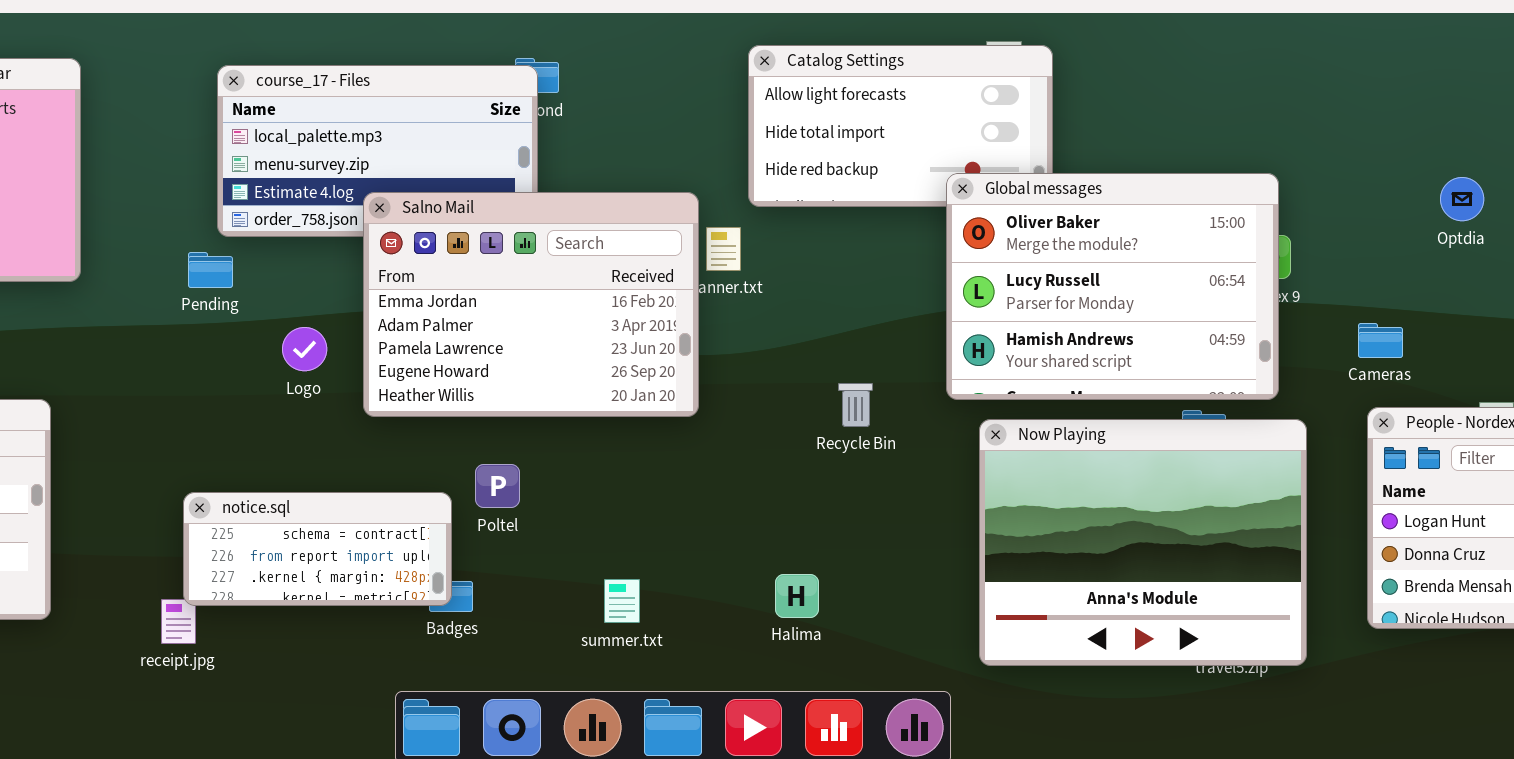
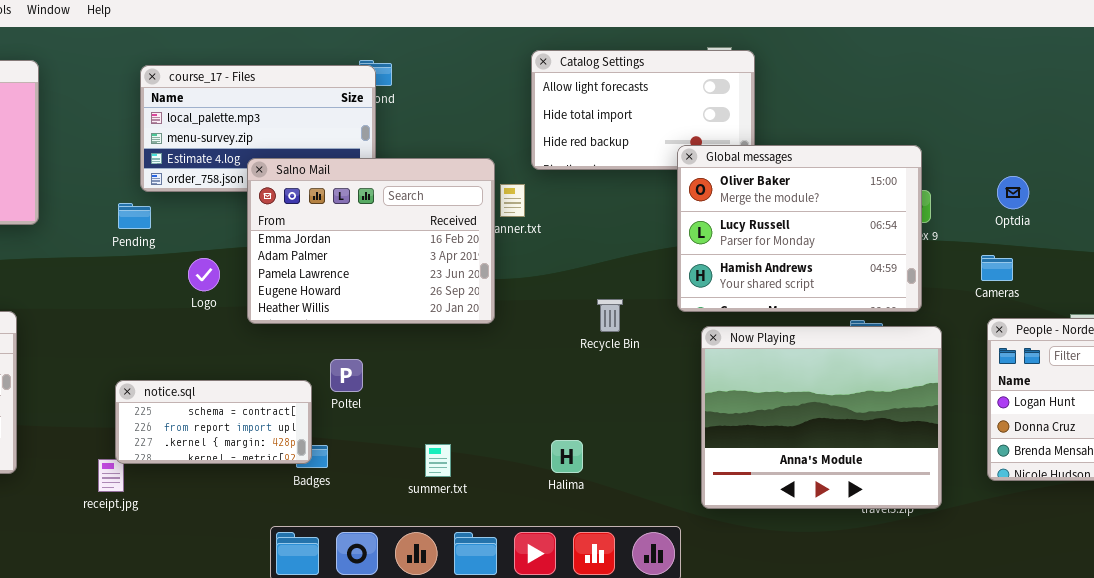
Optdia: [1440,177,1484,221] -> [997,176,1029,209], moved

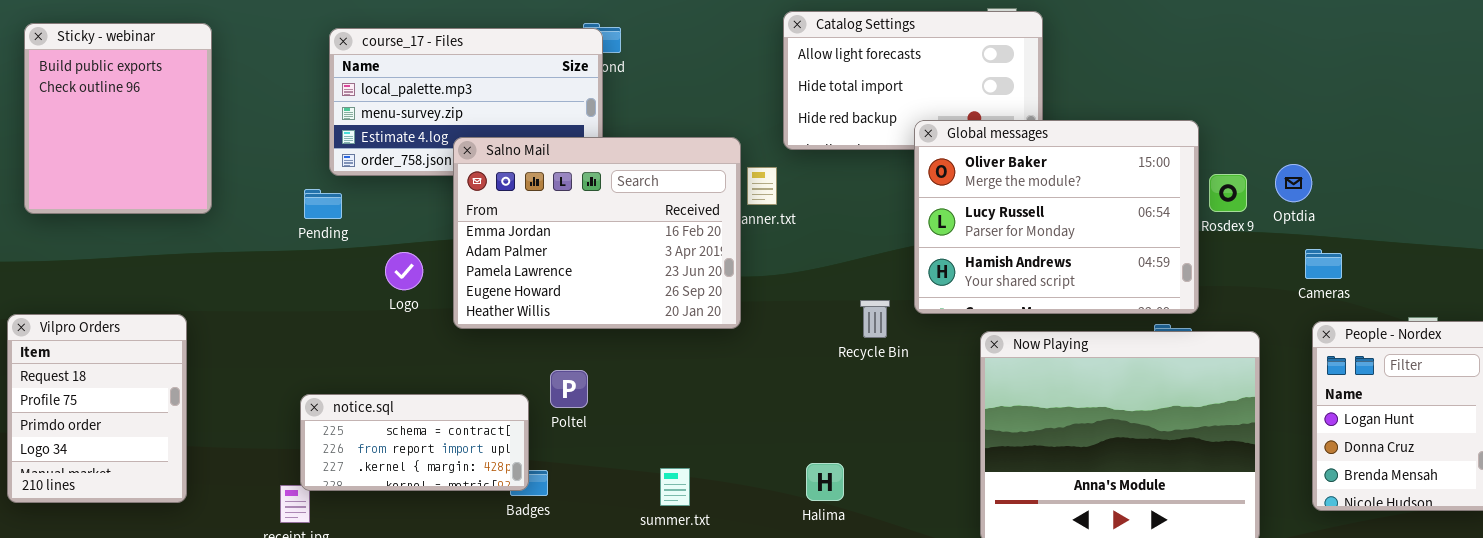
Global messages: [677,145,922,312] -> [914,120,1199,314], moved
Optdia: [997,176,1029,209] -> [1275,164,1312,202], moved

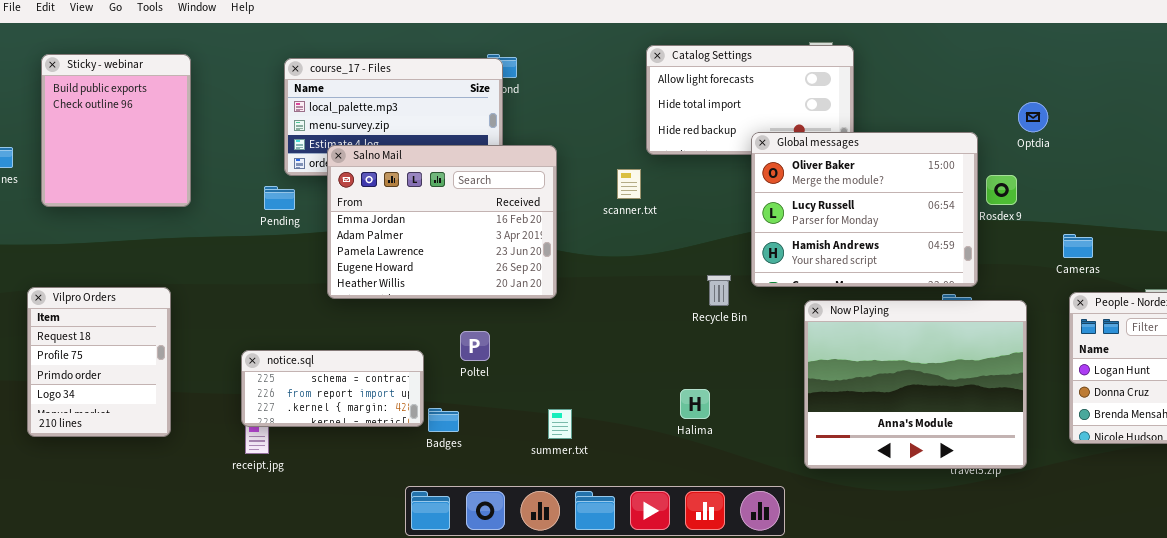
Salno Mail: [453,137,741,329] -> [327,145,557,299], moved
Optdia: [1275,164,1312,202] -> [1018,102,1048,132], moved
notice.sql: [300,394,529,491] -> [241,350,424,427], moved
Halima: [806,463,844,501] -> [680,389,710,419], moved

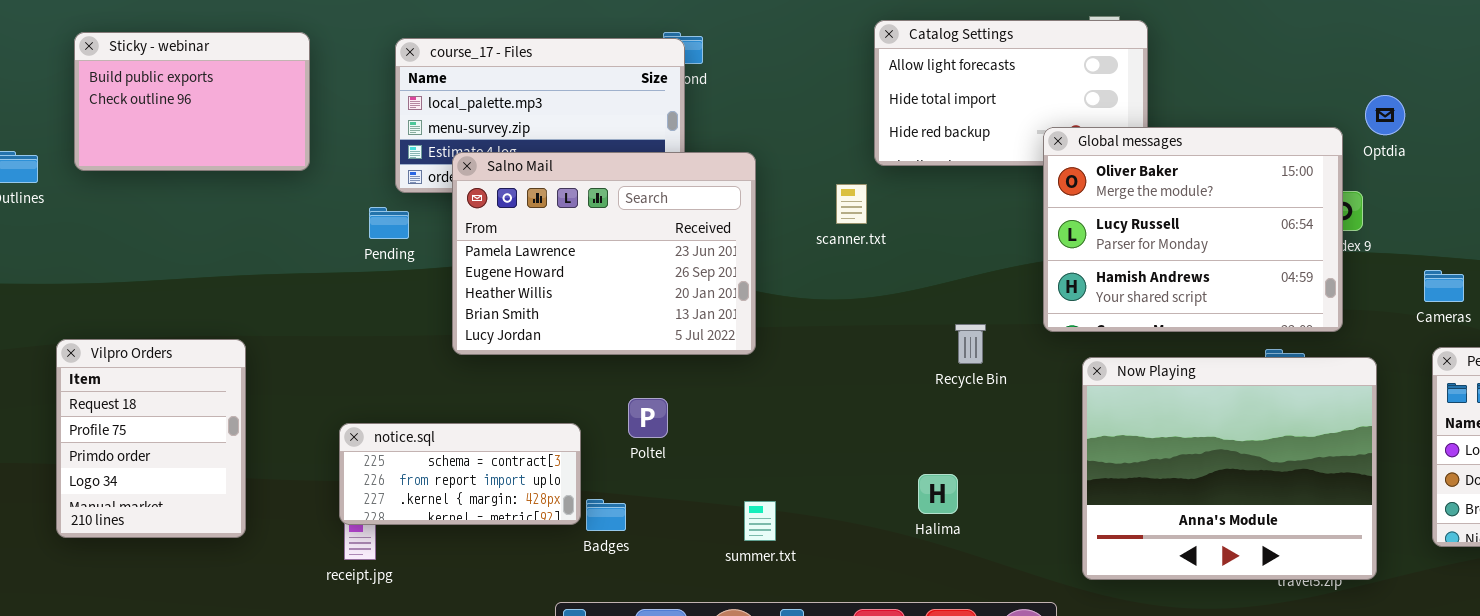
Sticky - webinar: [41,54,191,207] -> [74,32,310,171], resized
Global messages: [751,132,978,287] -> [1043,127,1343,332], moved
Salno Mail: [327,145,557,299] -> [452,152,756,355], scrolled down 2 rows

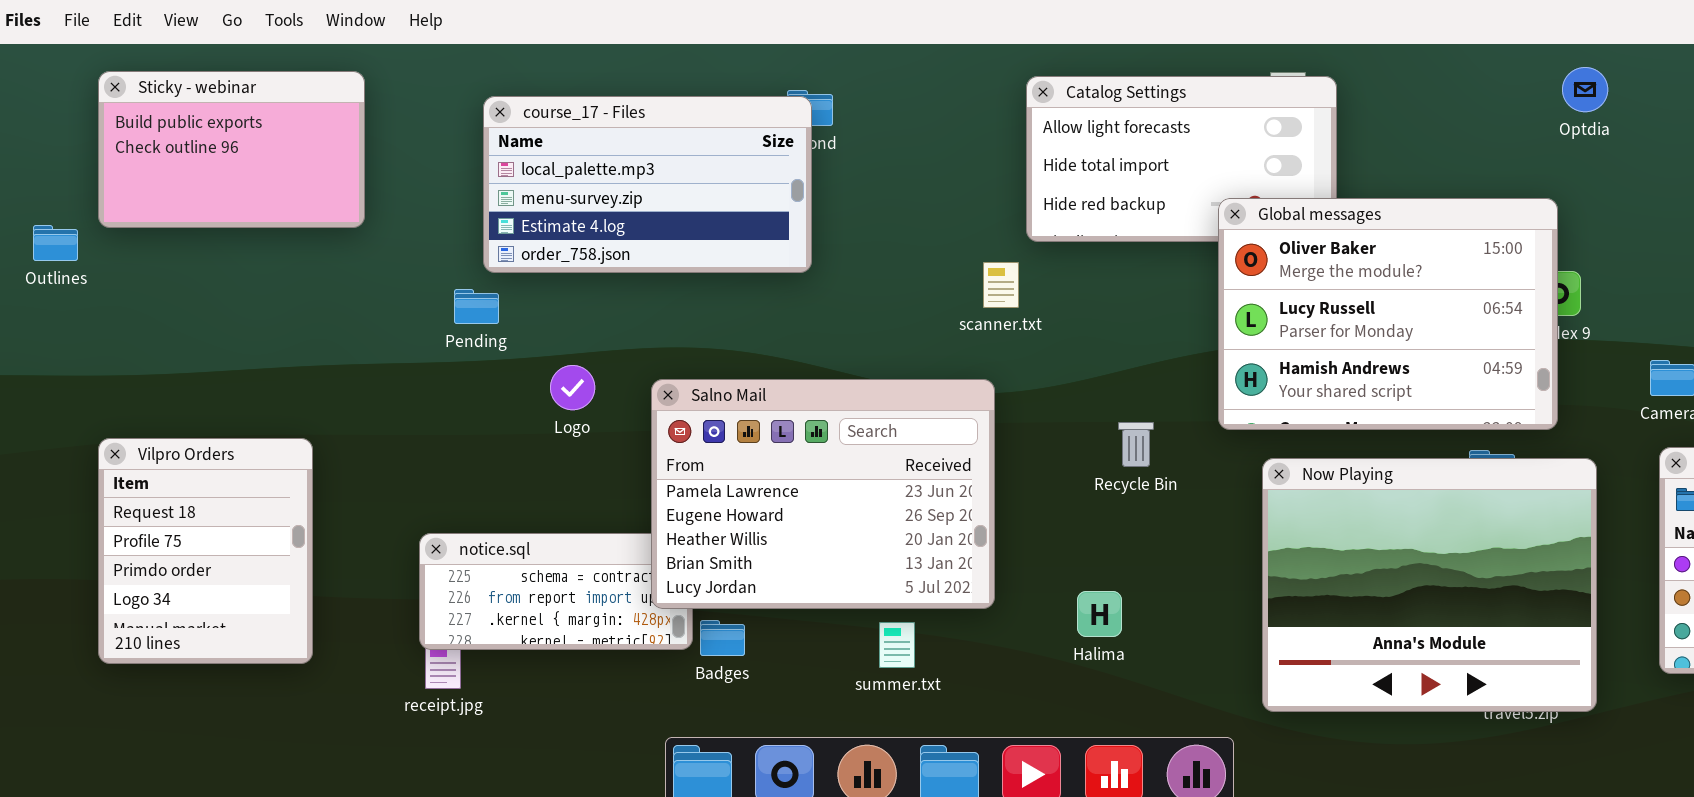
Sticky - webinar: [74,32,310,171] -> [98,71,365,228], moved
Optdia: [1365,95,1405,135] -> [1562,67,1608,112], moved
Salno Mail: [452,152,756,355] -> [651,379,995,609], moved

